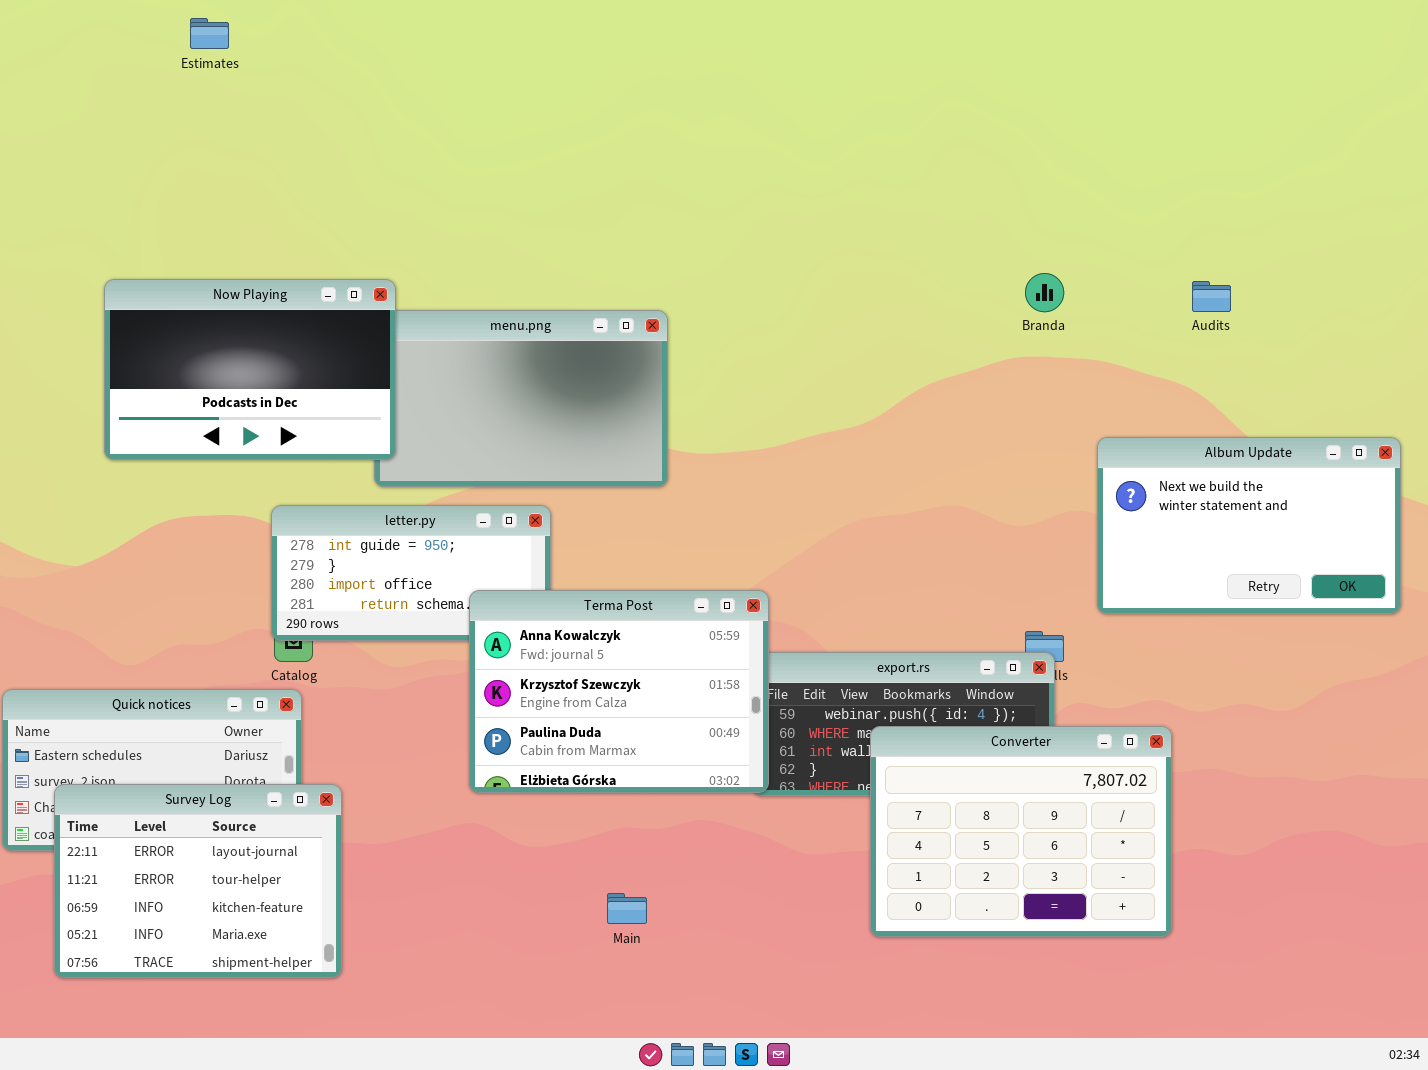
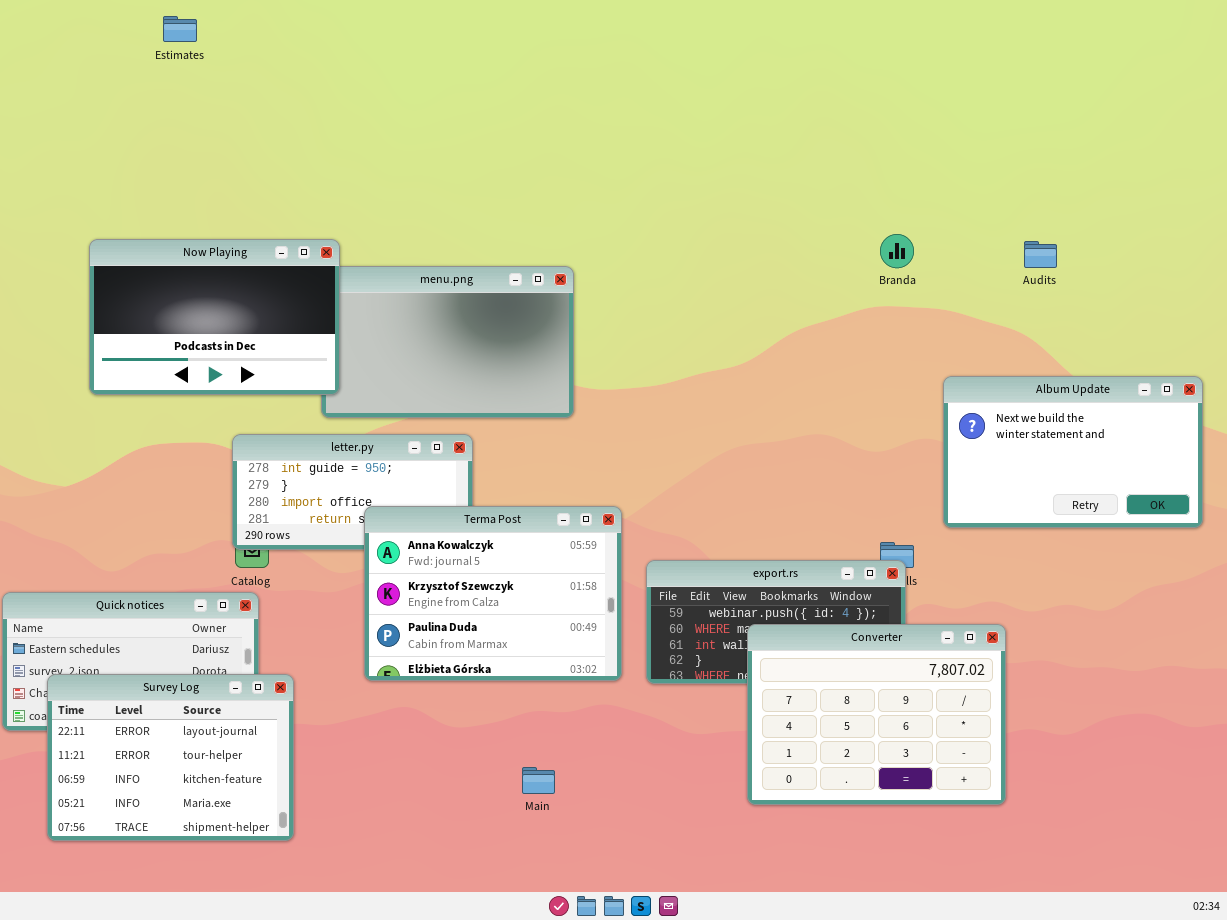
Terma Post: [469,590,769,793] -> [364,506,622,681], moved

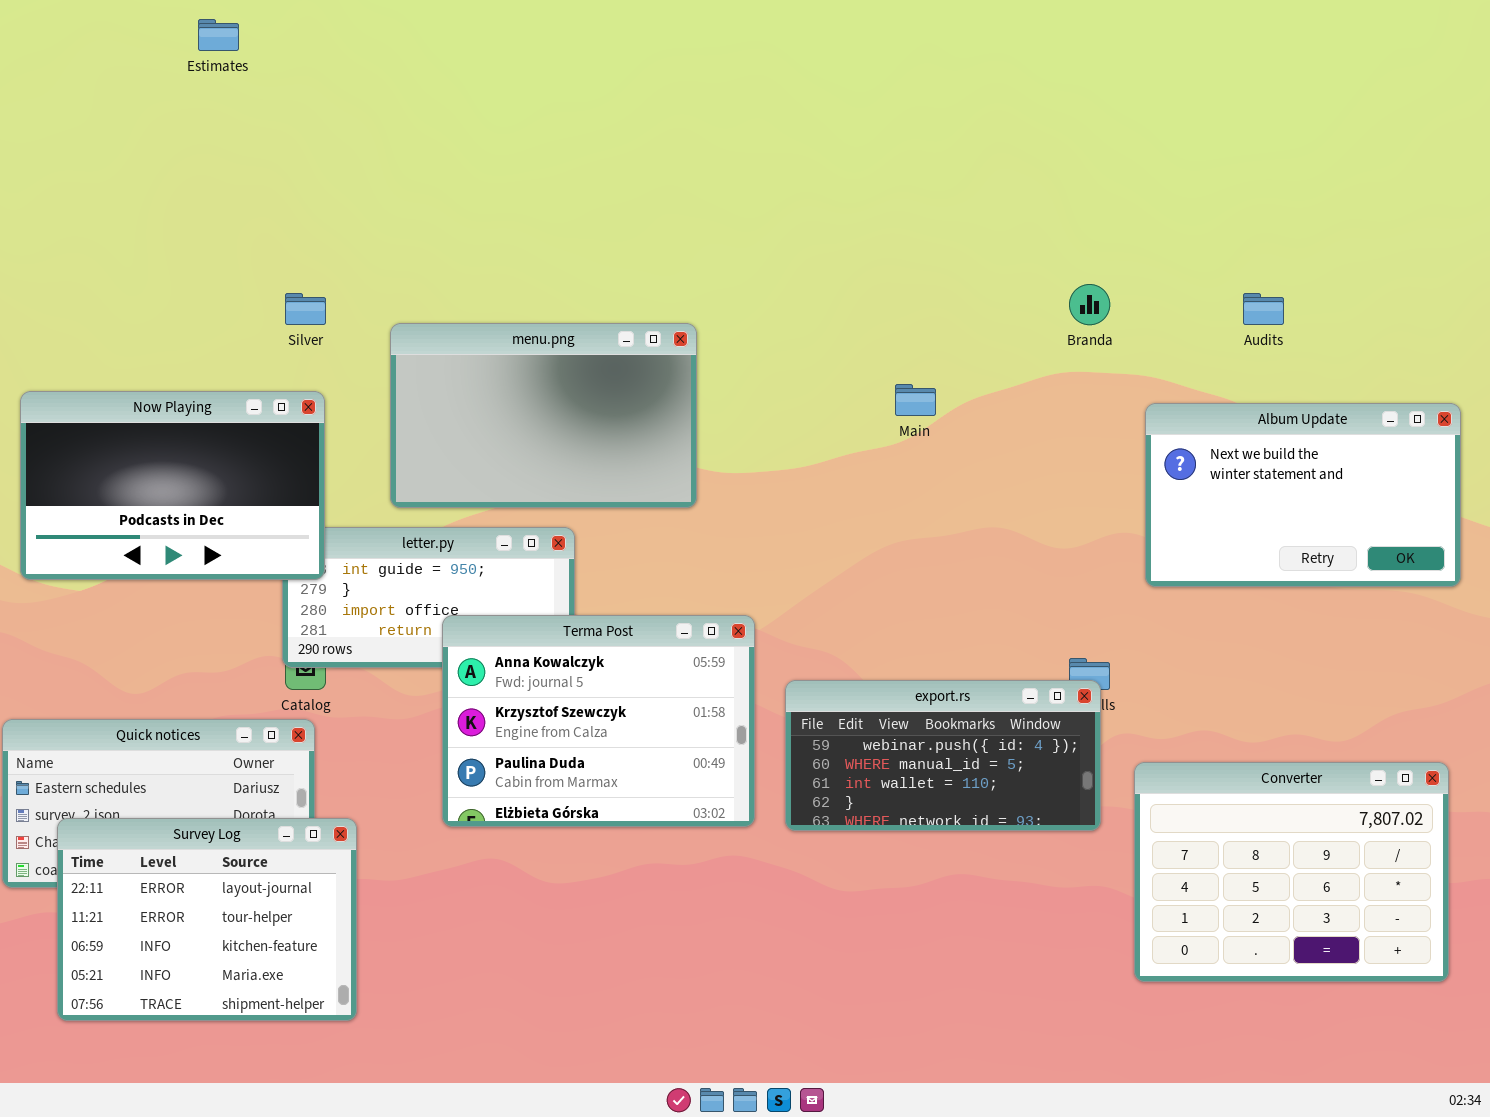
Now Playing: [89,239,340,395] -> [20,391,325,580], moved
Album Update: [943,376,1203,528] -> [1145,403,1461,587], moved
Converter: [747,624,1006,805] -> [1134,762,1449,982], moved
Main: [522,767,555,794] -> [895,384,936,416], moved

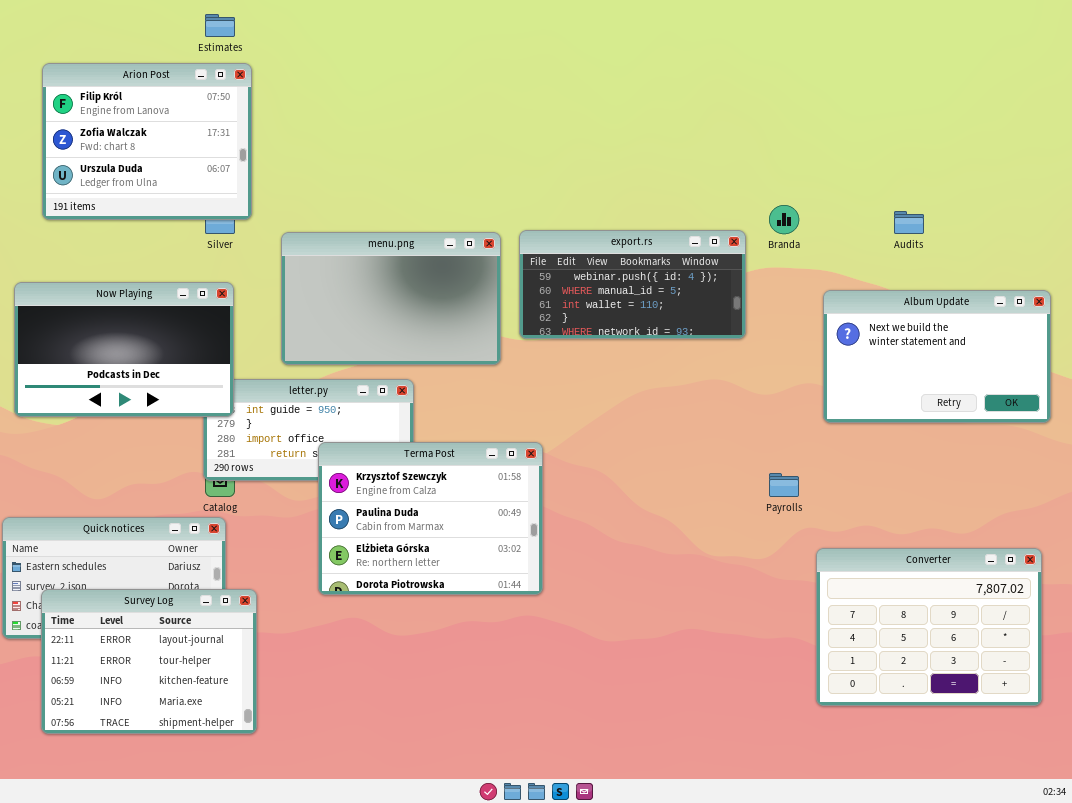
Estimates: [198,19,239,51] -> [205,14,235,37], moved
Arion Post: none -> [42,63,252,220], opened
Terma Post: [442,615,755,827] -> [318,442,543,595], scrolled down 1 row
export.rs: [785,680,1101,831] -> [519,230,746,339], moved

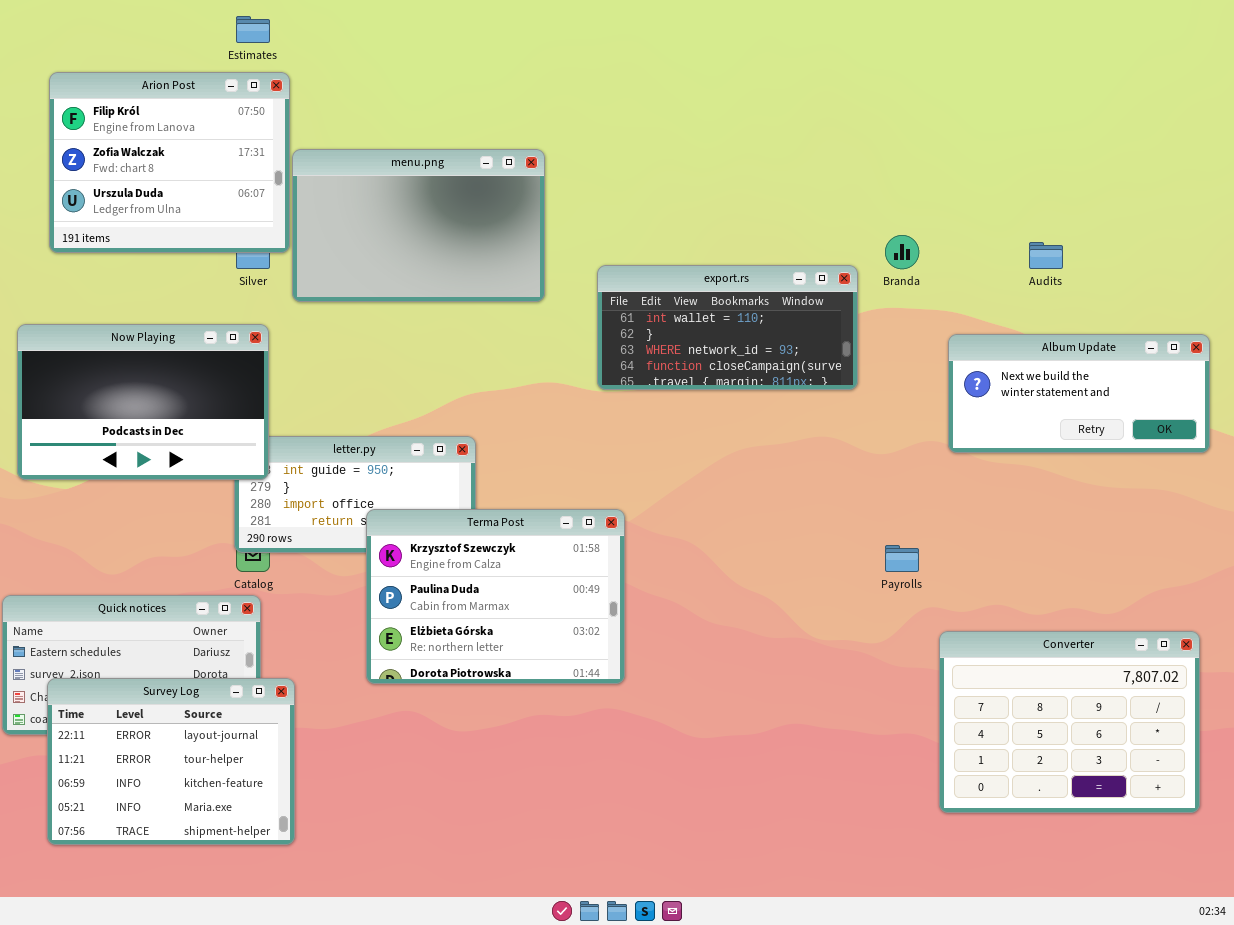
export.rs: [519,230,746,339] -> [597,265,858,390], scrolled down 2 rows
menu.png: [281,232,501,365] -> [292,149,545,302], moved
Album Update: [823,290,1051,423] -> [948,334,1210,453], resized

